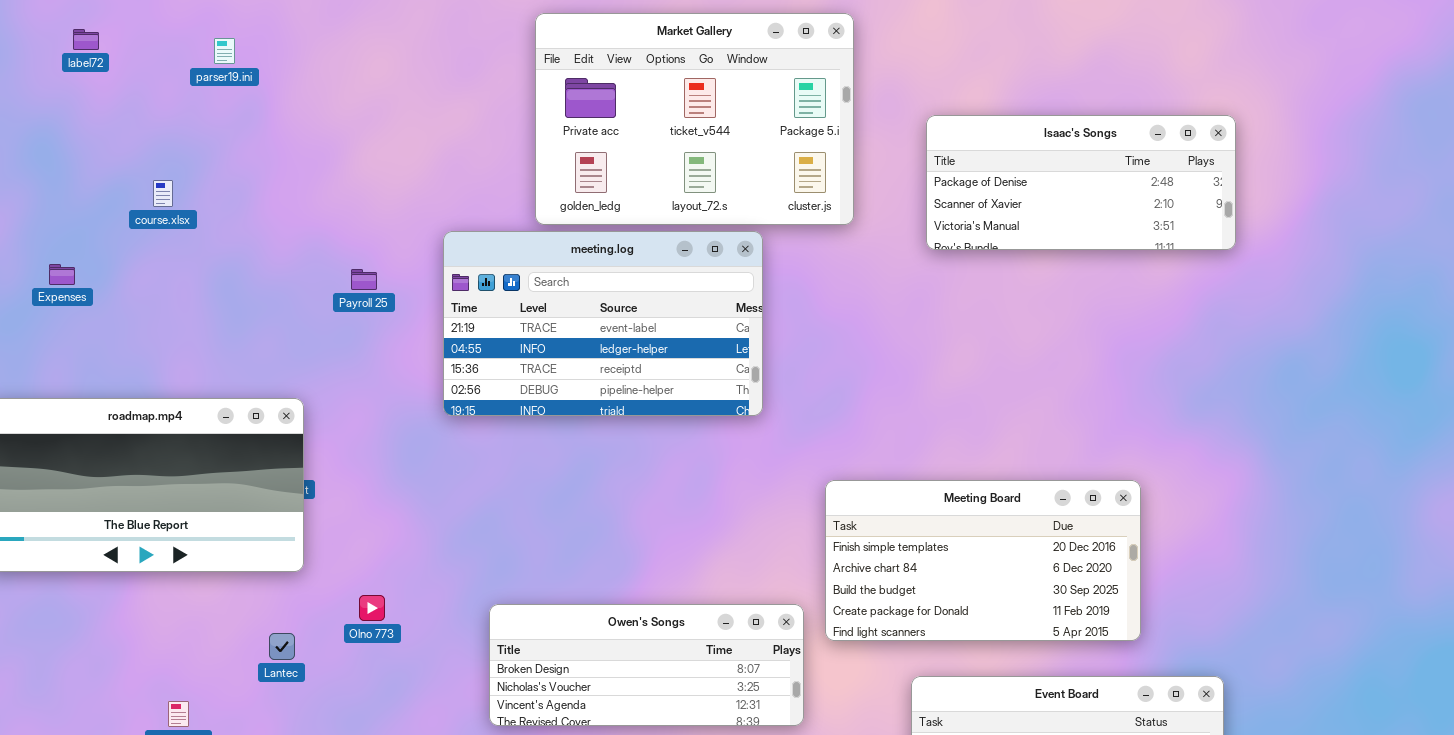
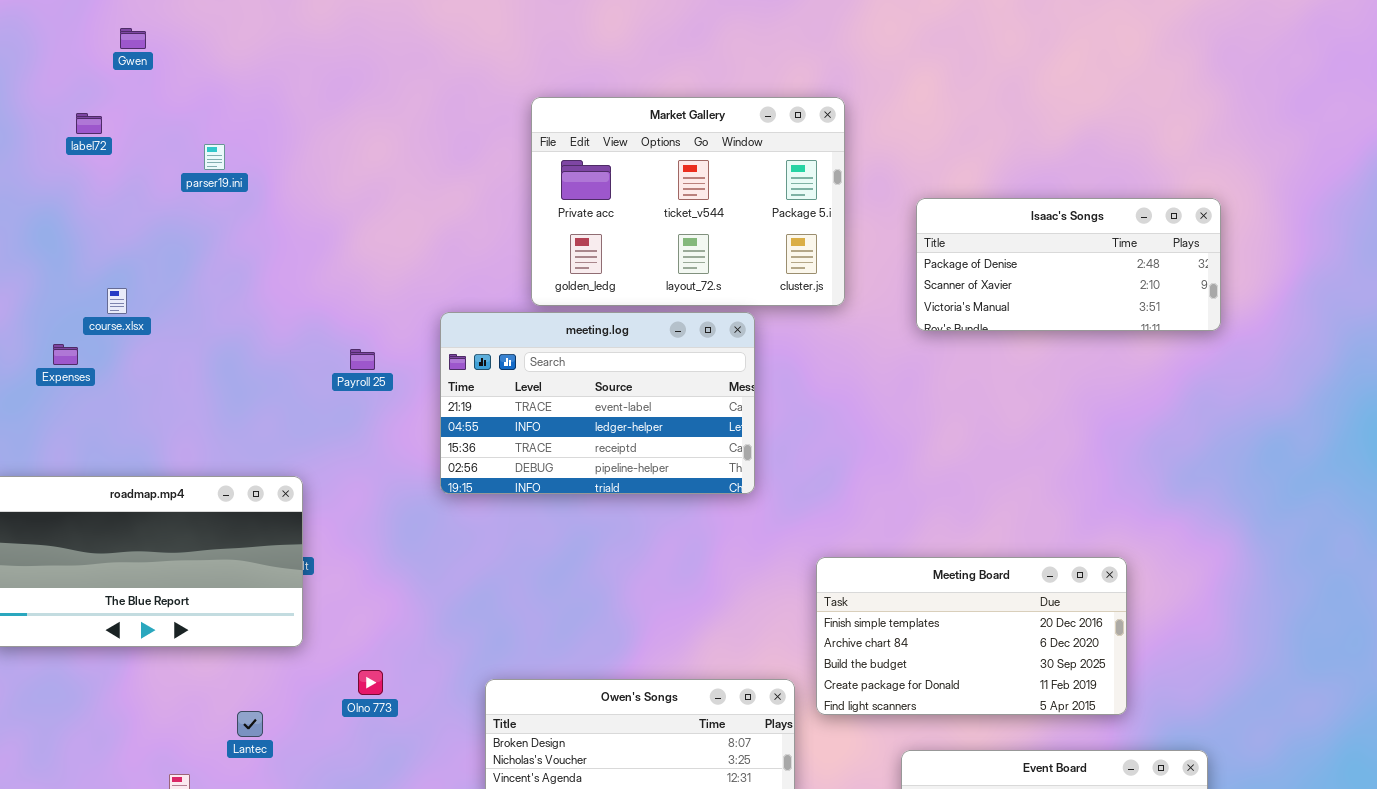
parser19.ini: [214,38,235,64] -> [204,144,225,170], moved
course.xlsx: [153,180,173,207] -> [107,288,127,314], moved
Lantec: [269,633,295,660] -> [237,711,263,737], moved

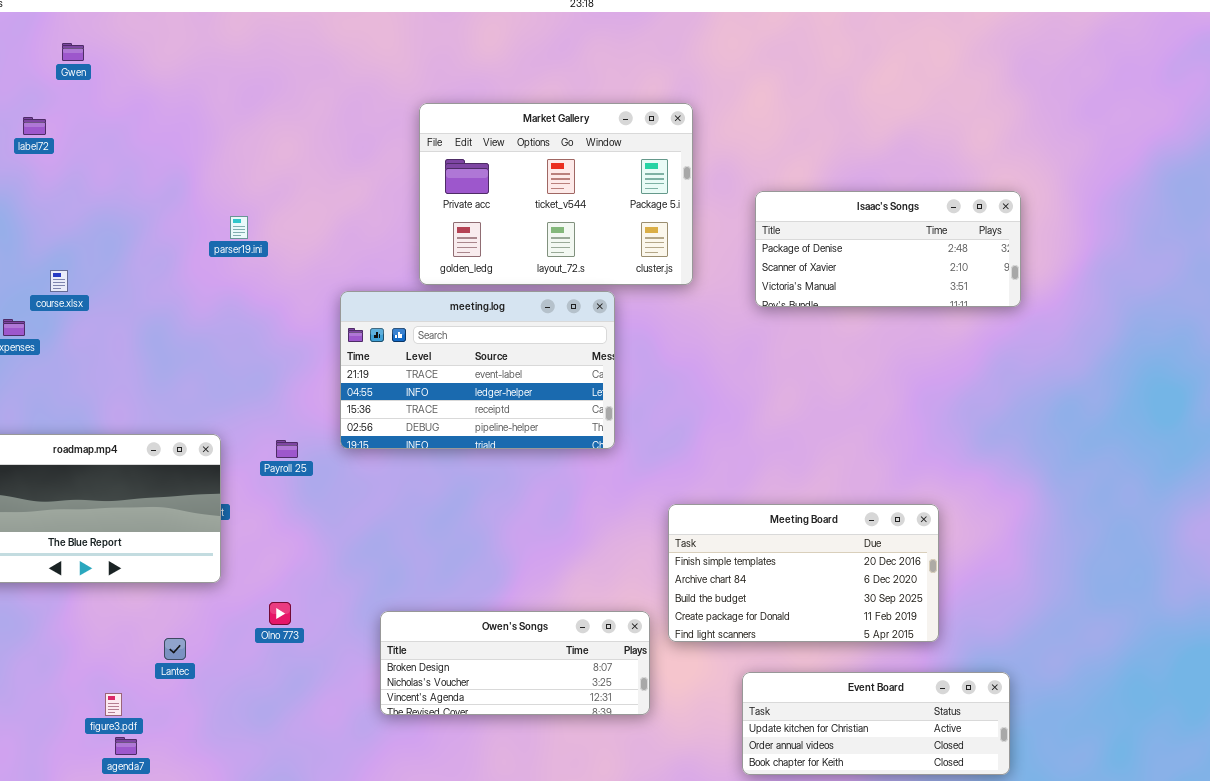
parser19.ini: [204,144,225,170] -> [230,216,248,239], moved
Payroll 25: [350,349,375,370] -> [276,440,298,458], moved

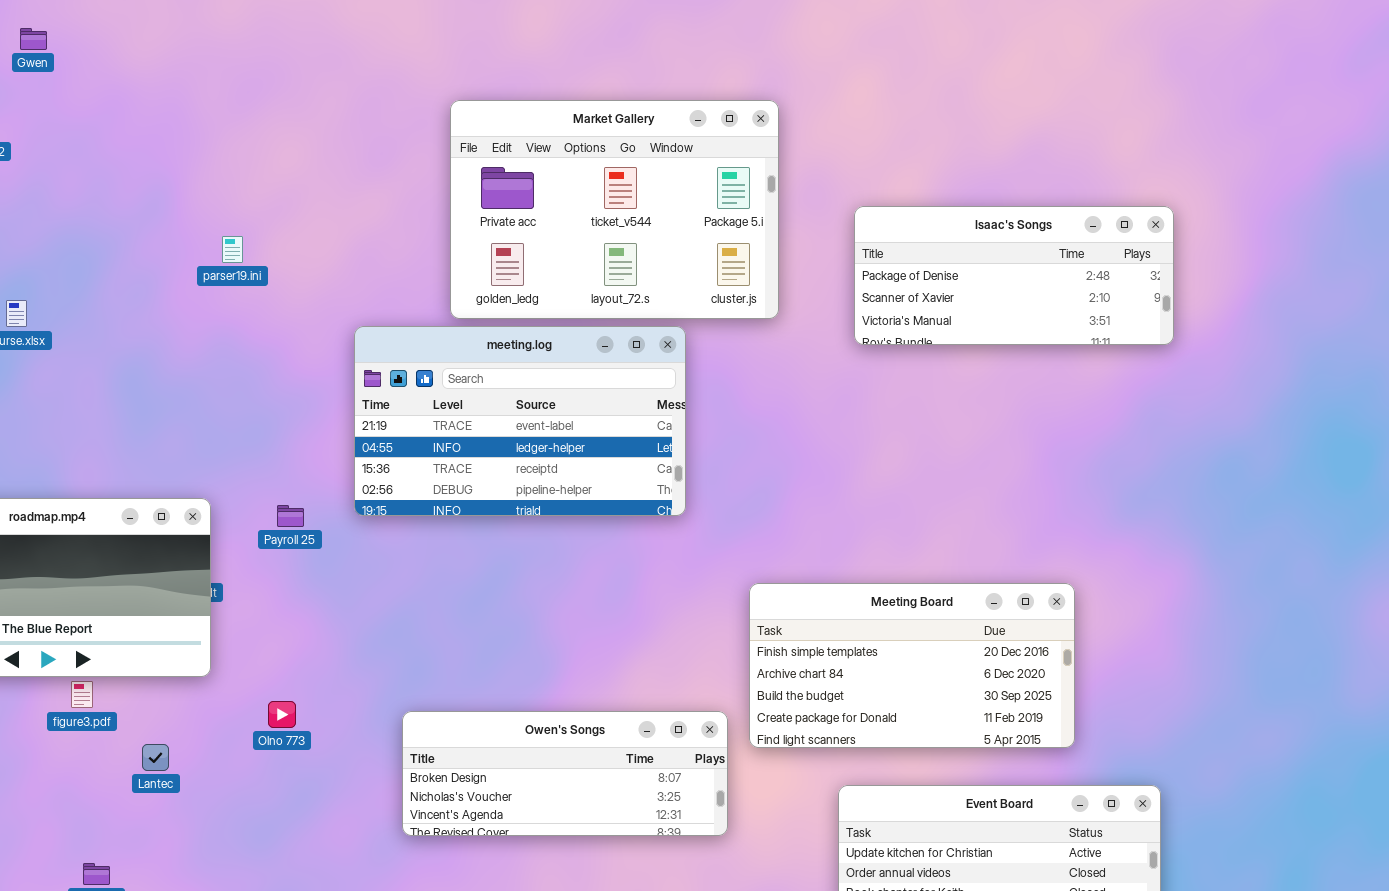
figure3.pdf: [105,693,122,716] -> [71,681,93,708], moved

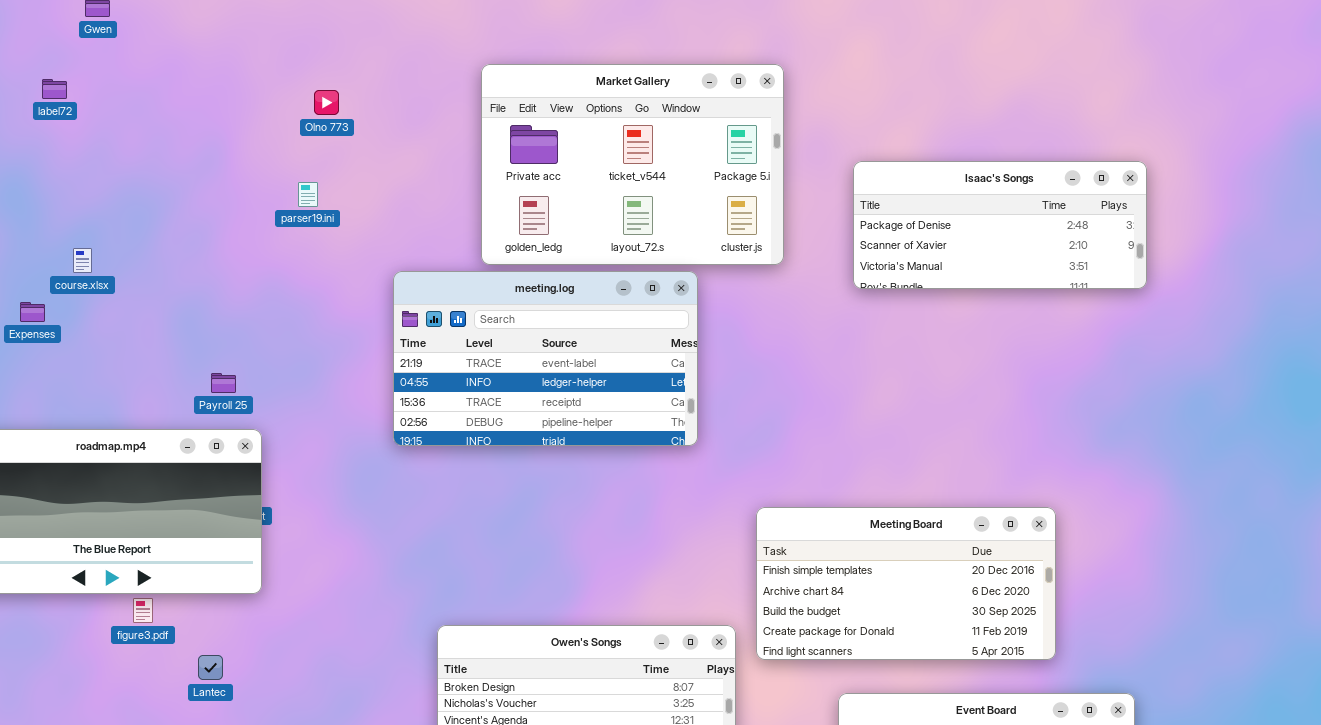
parser19.ini: [222,236,243,263] -> [298,182,318,207], moved
Payroll 25: [277,505,304,527] -> [211,373,236,393], moved
Olno 773: [268,701,296,728] -> [314,90,339,115], moved

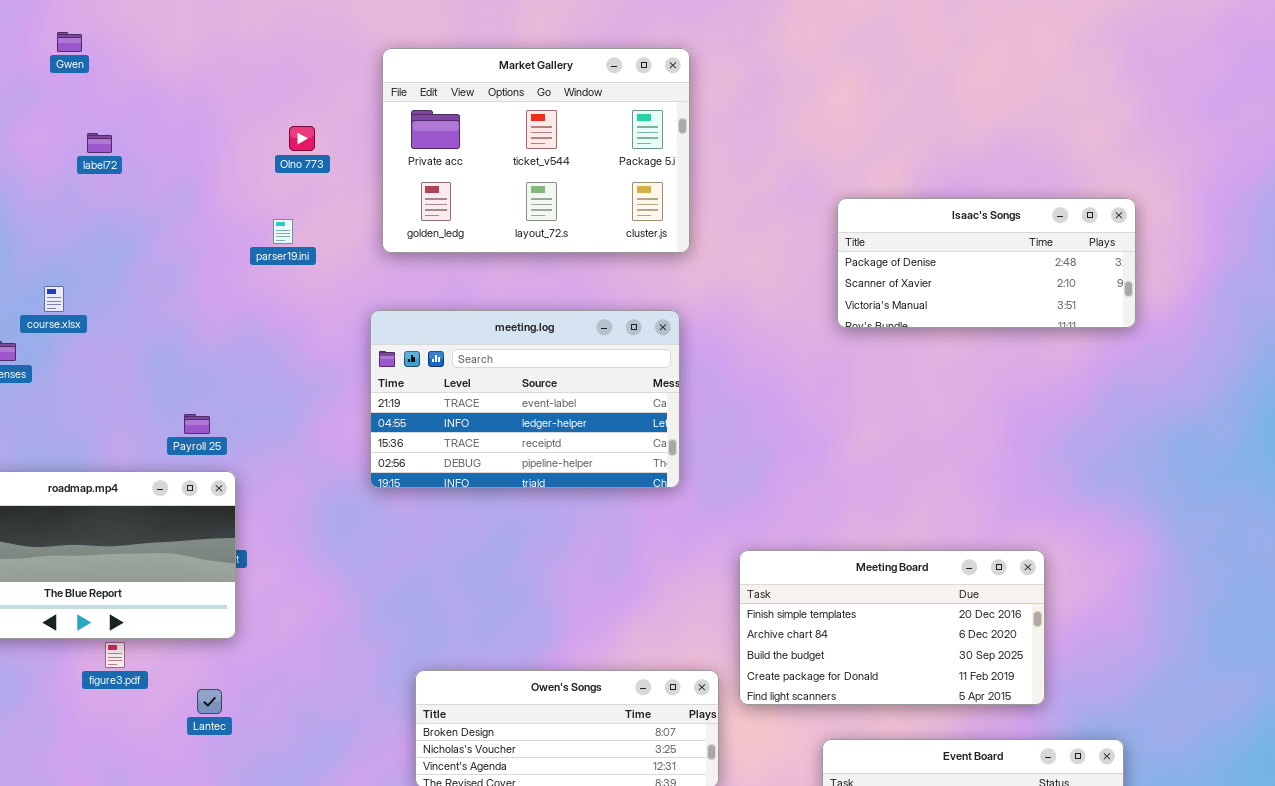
Market Gallery: [481,64,784,265] -> [382,48,690,253], moved
label72: [42,79,67,99] -> [87,133,112,153], moved
Lantec: [198,655,223,680] -> [197,689,222,714], moved

